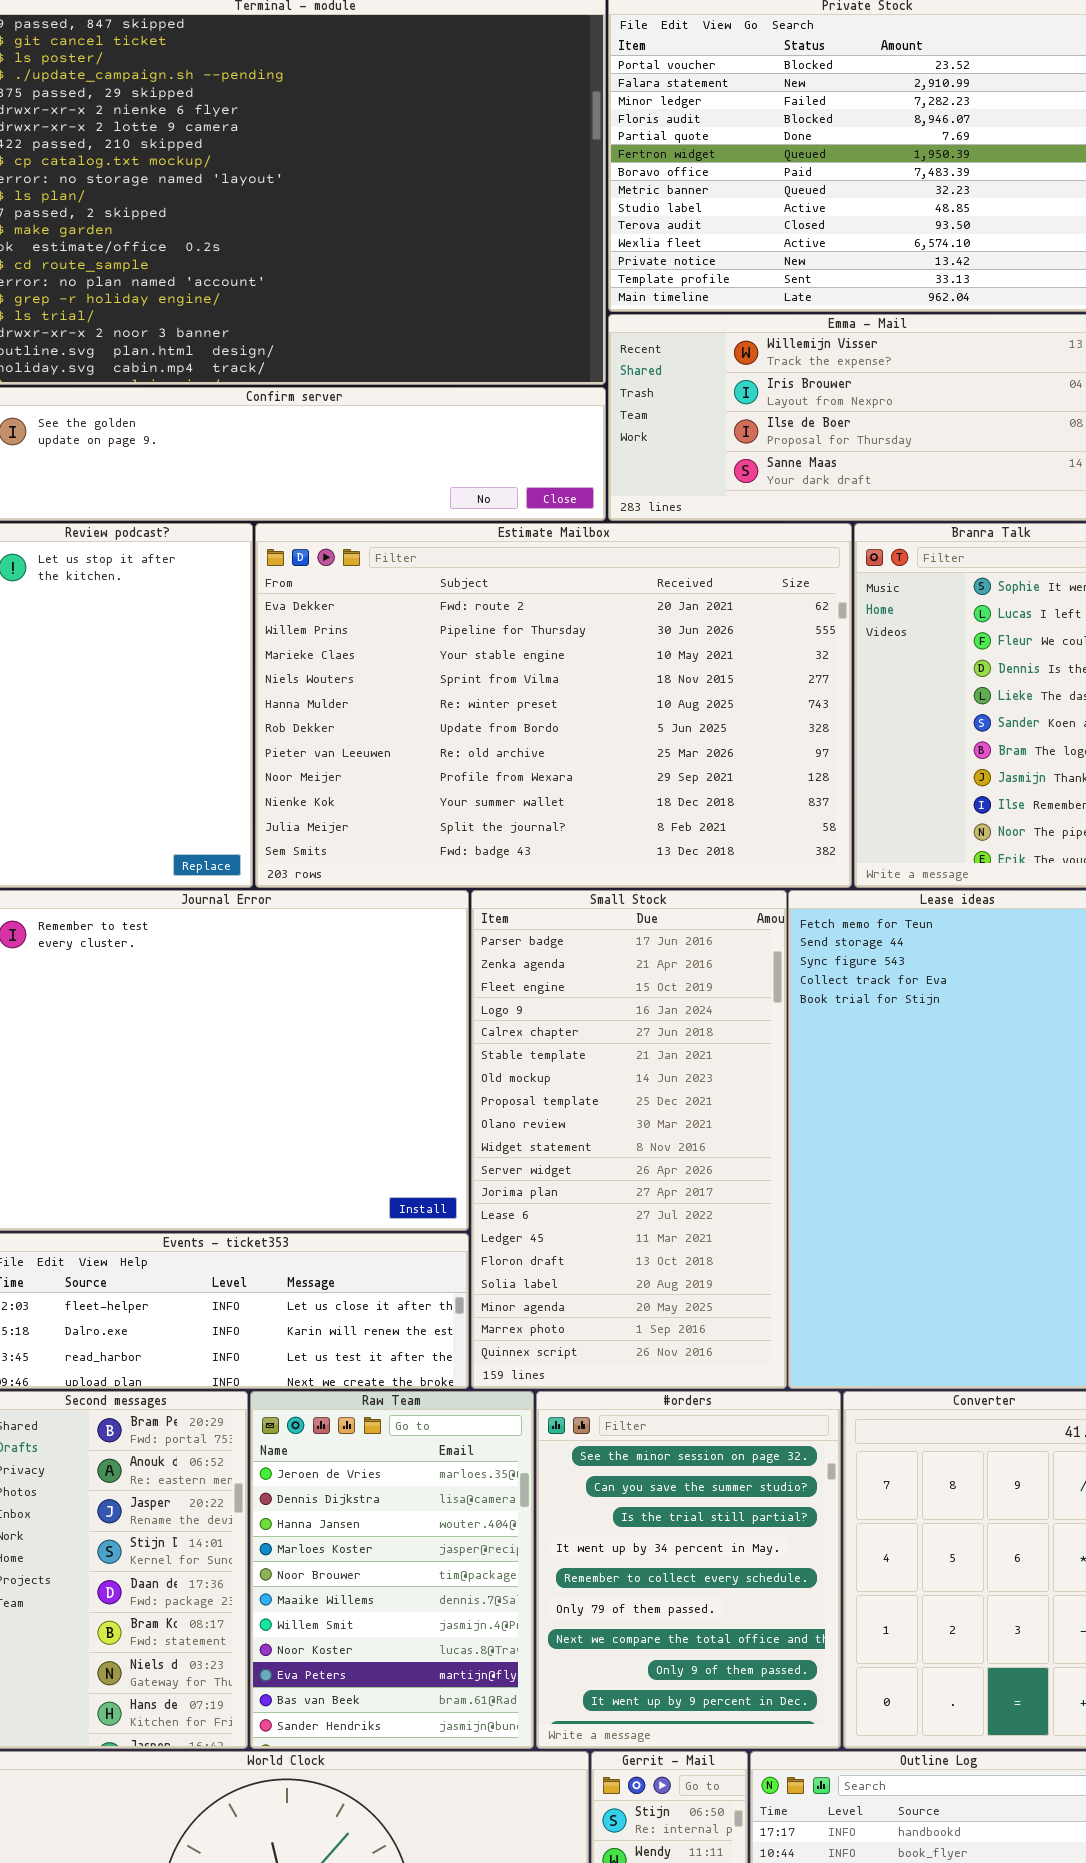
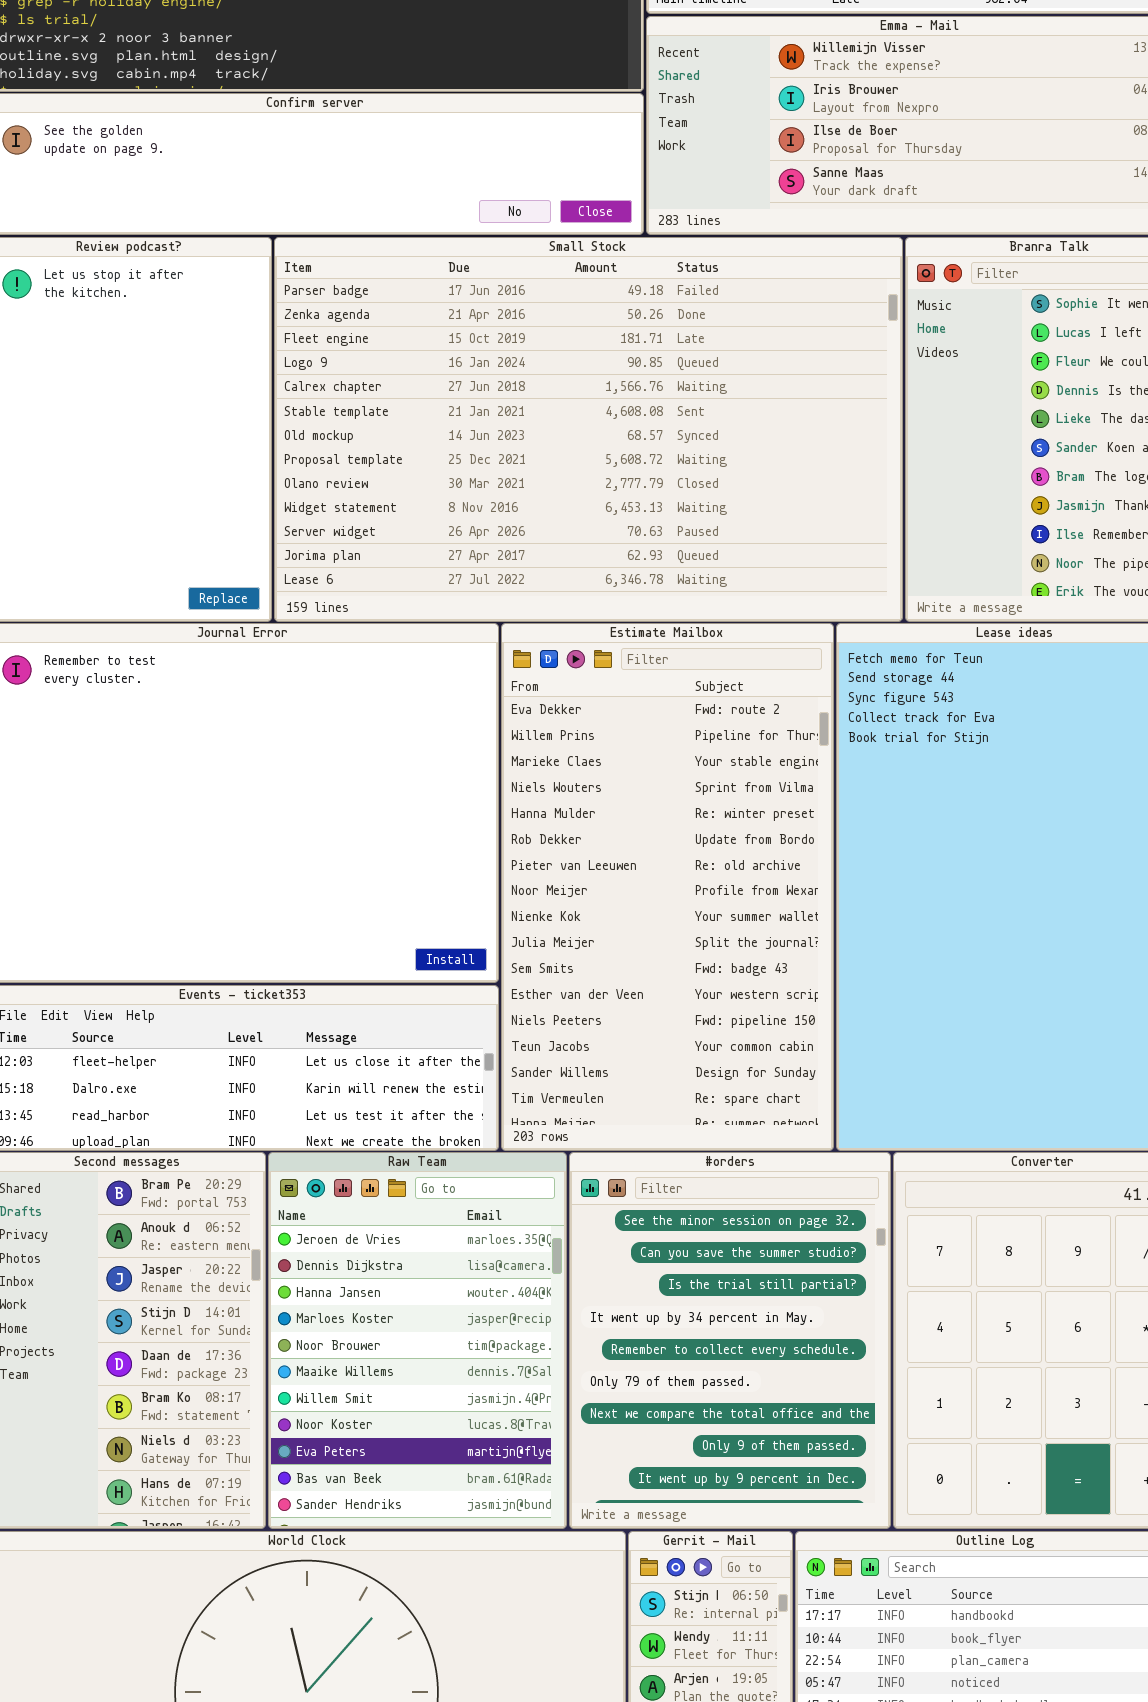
Estimate Mailbox: [255,523,852,888] -> [501,623,834,1151], moved, resized
Small Stock: [471,890,787,1389] -> [274,237,903,622], moved, resized

